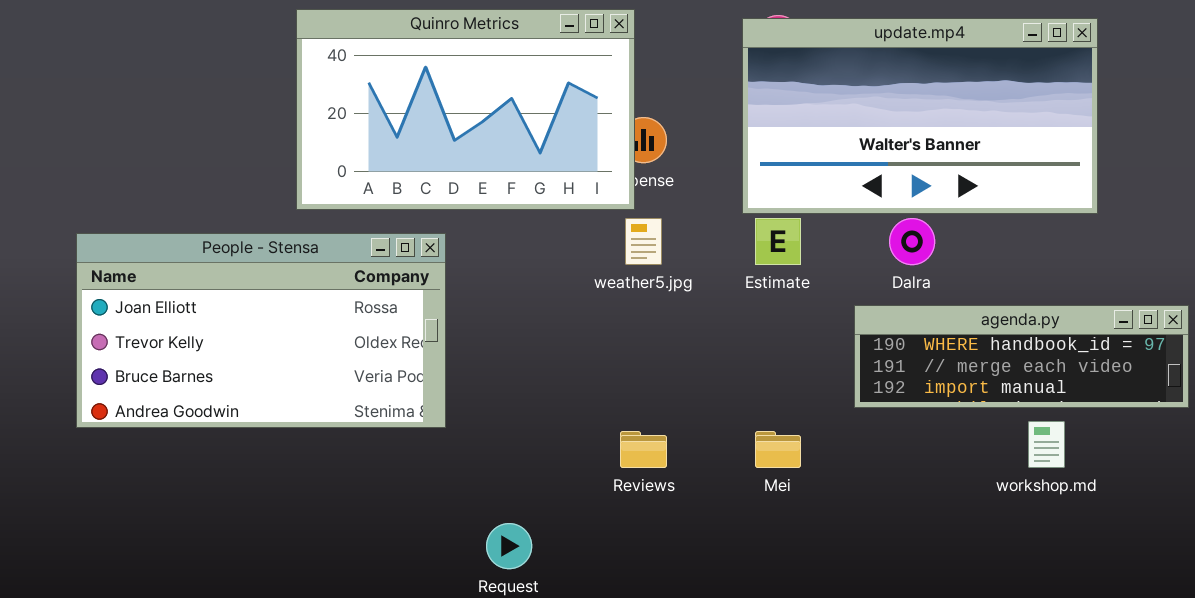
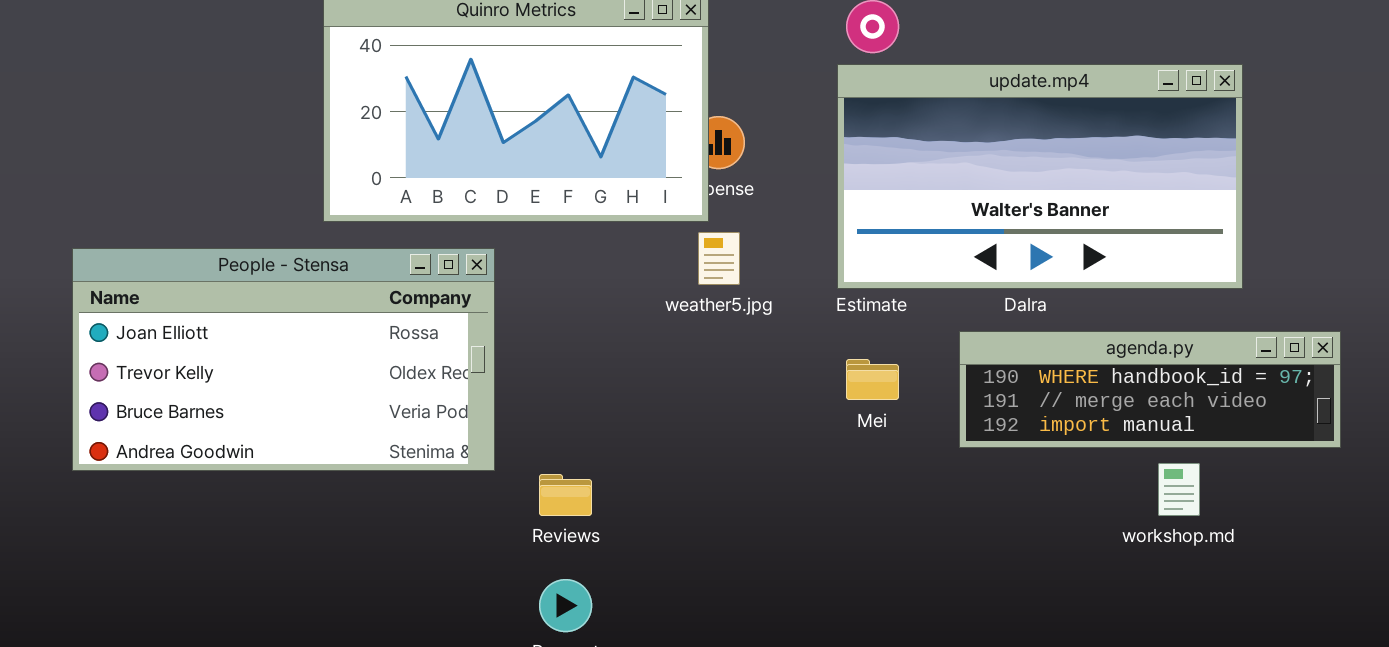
update.mp4: [742,18,1098,214] -> [837,64,1243,289], moved
Reviews: [620,431,667,468] -> [539,474,592,516], moved
Mei: [755,431,801,468] -> [846,359,899,400], moved

